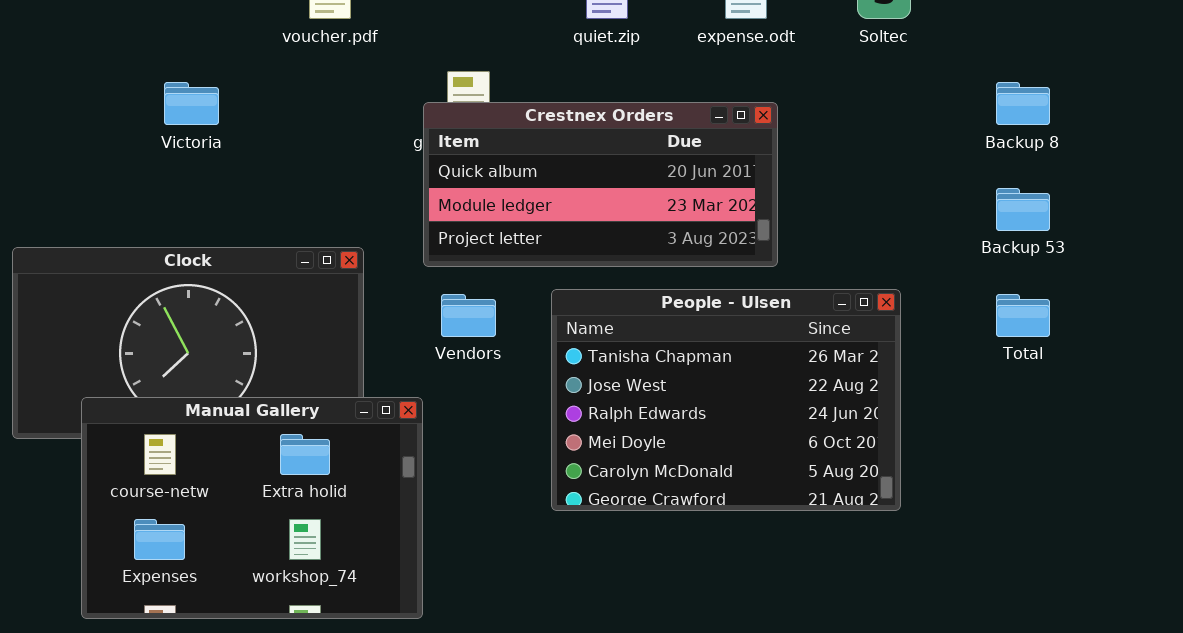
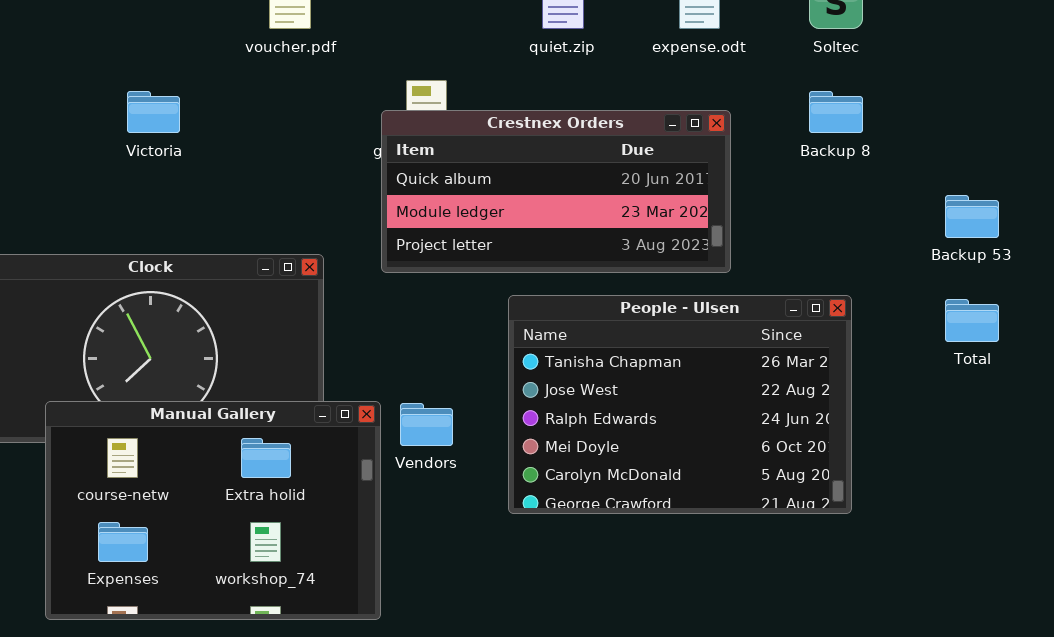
Backup 8: [996,82,1050,125] -> [809,91,863,133], moved
Vendors: [441,294,496,337] -> [400,403,453,446], moved

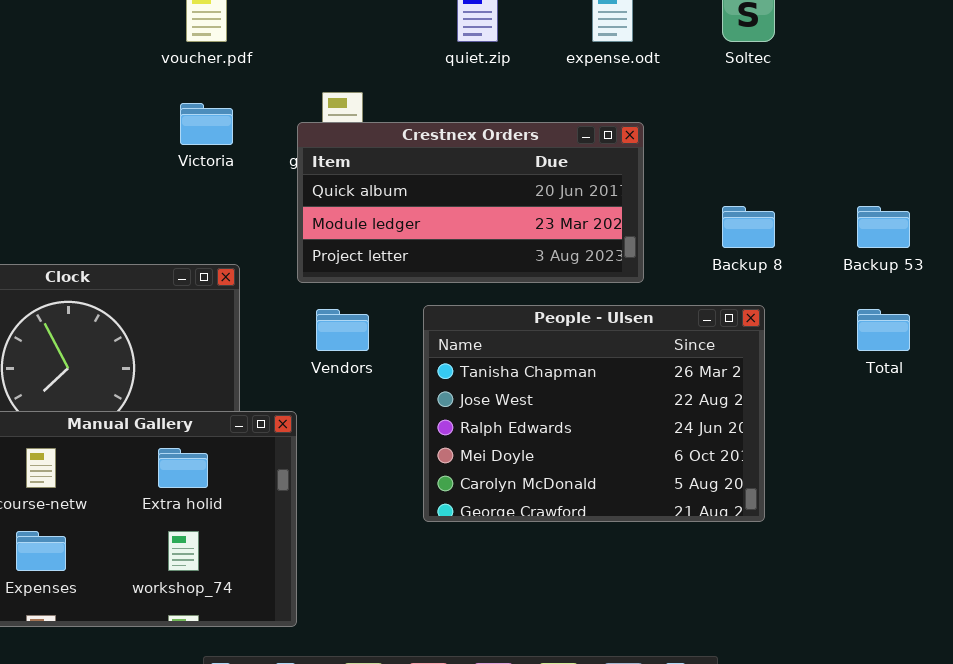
Victoria: [127,91,180,133] -> [180,103,233,145], moved
Backup 8: [809,91,863,133] -> [722,206,775,248], moved
Vendors: [400,403,453,446] -> [316,309,369,351], moved

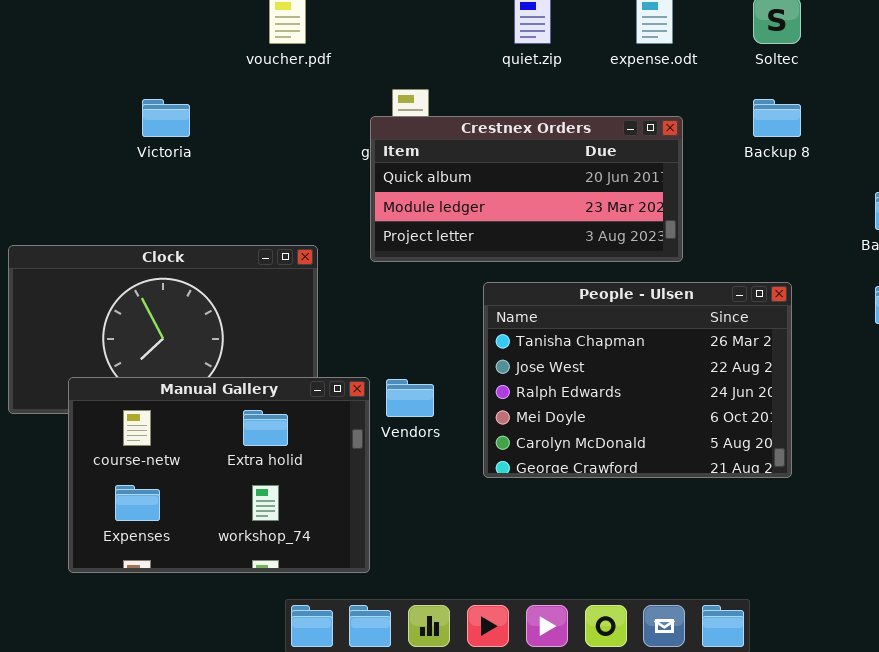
Victoria: [180,103,233,145] -> [142,99,190,137], moved
Backup 8: [722,206,775,248] -> [753,99,801,137], moved
Vendors: [316,309,369,351] -> [386,379,434,417], moved

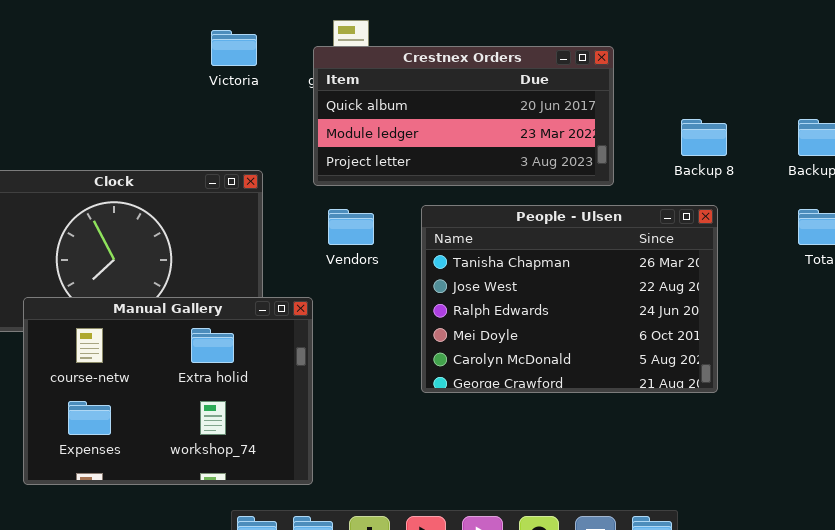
Victoria: [142,99,190,137] -> [211,30,257,66], moved
Backup 8: [753,99,801,137] -> [681,119,727,156], moved
Vendors: [386,379,434,417] -> [328,209,374,245], moved

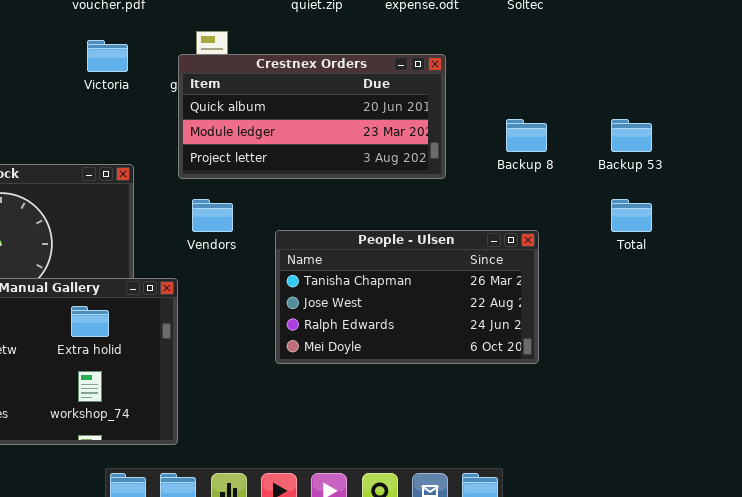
People - Ulsen: [421,205,718,393] -> [275,230,539,364], resized

